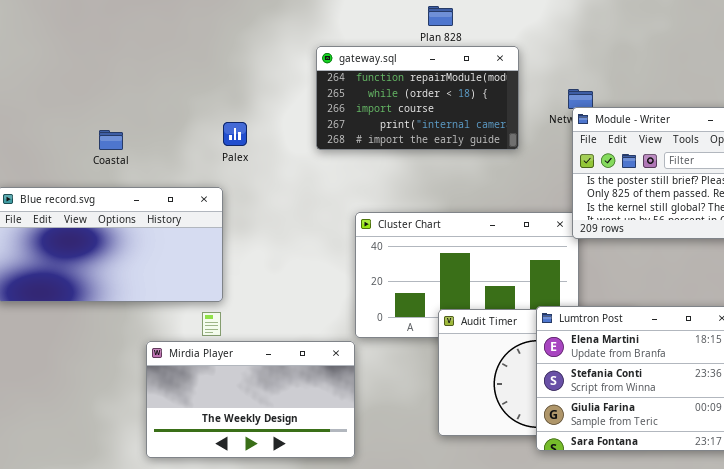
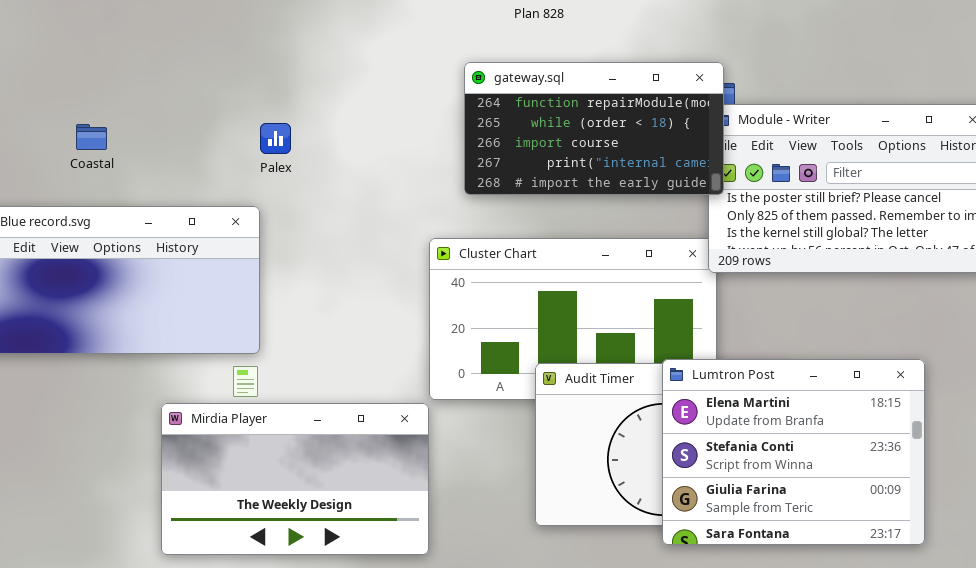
gateway.sql: [316,46,519,150] -> [464,62,724,195], moved
Coastal: [99,130,123,150] -> [76,124,107,150], moved

